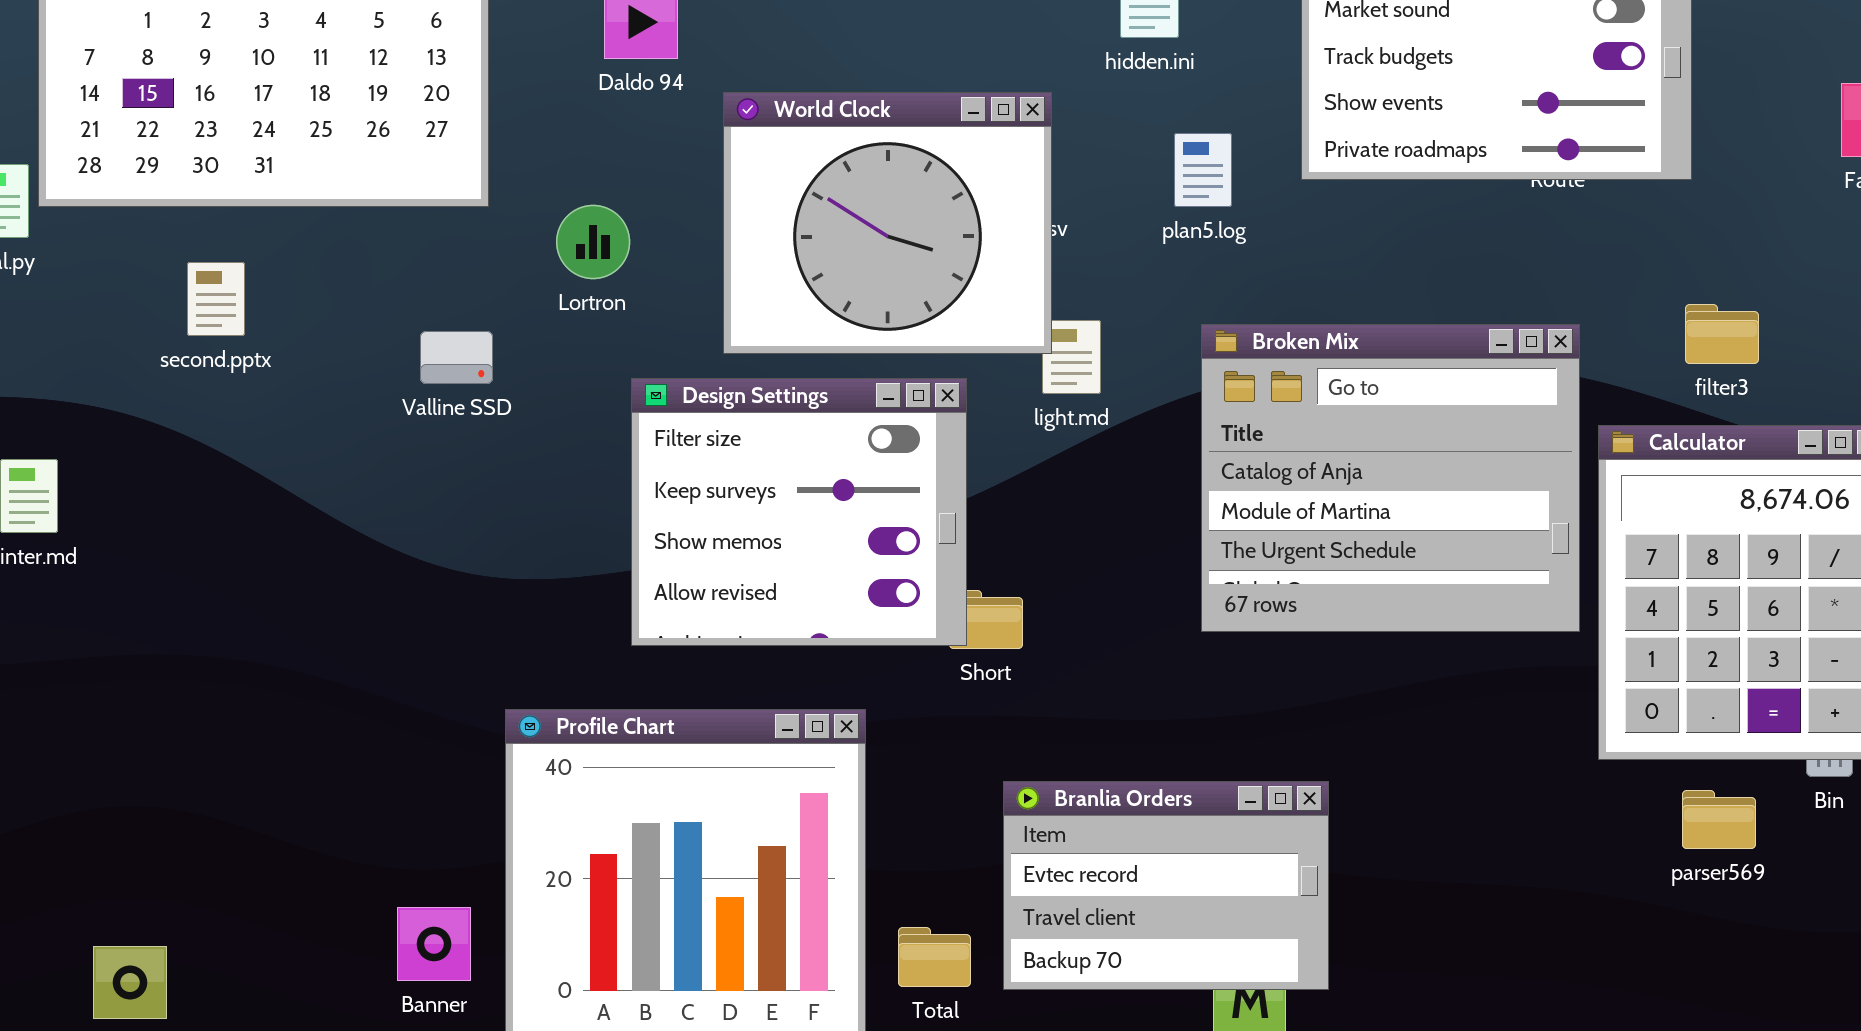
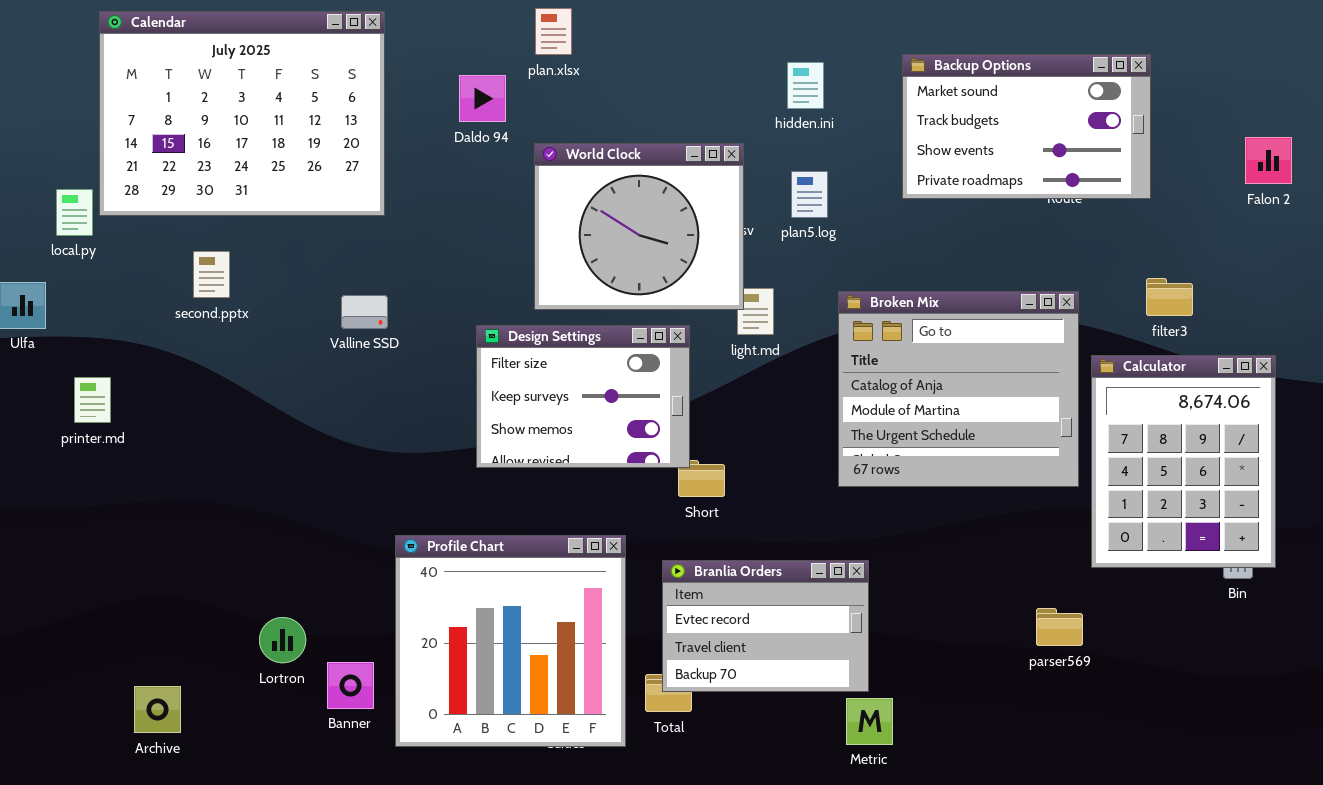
plan5.log: [1174,133,1232,207] -> [791,171,828,218], moved
Lortron: [556,205,630,279] -> [259,617,306,663], moved
Design Settings: [631,378,967,646] -> [476,325,690,468], resized
Branlia Orders: [1003,781,1329,990] -> [662,560,869,692], moved
parser569: [1682,790,1756,849] -> [1036,608,1083,646], moved

